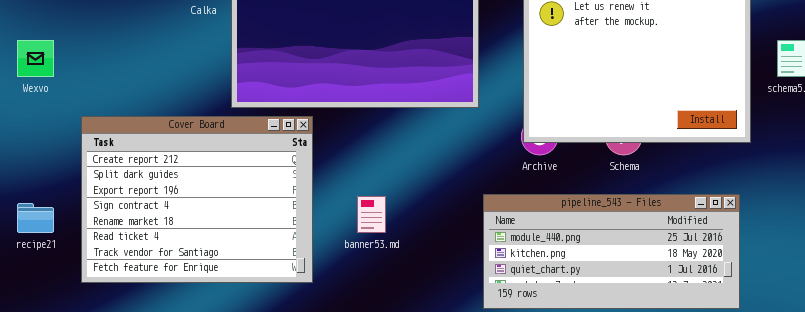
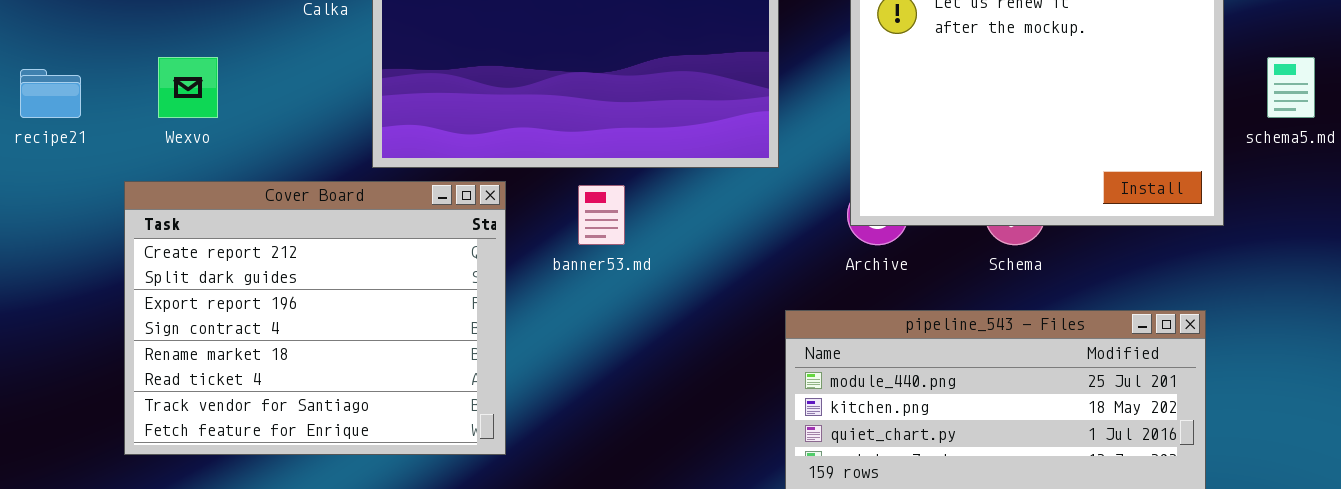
Wexvo: [17,40,54,77] -> [158,57,218,118], moved
banner53.md: [357,196,386,233] -> [578,185,625,245], moved
recipe21: [17,203,54,233] -> [20,69,81,118], moved

